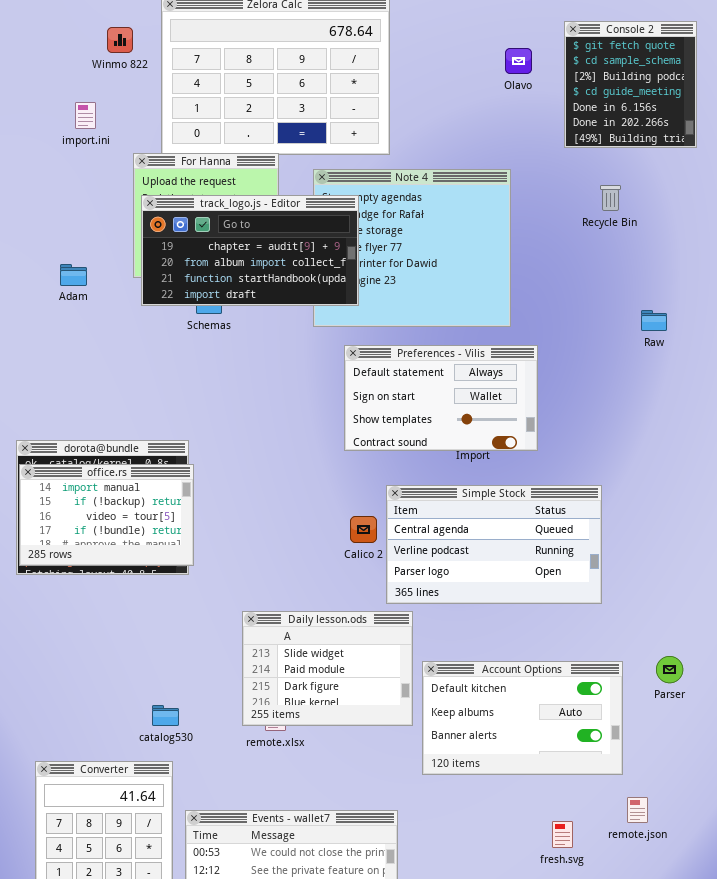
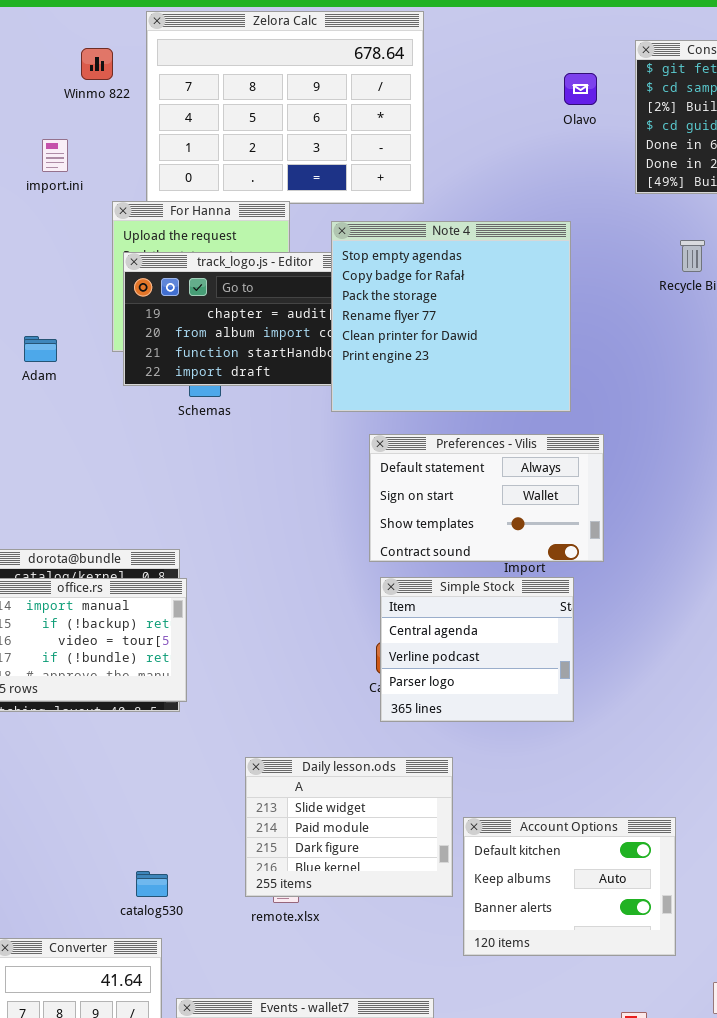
Note 4: [313,169,511,327] -> [331,221,571,412], raised
Simple Stock: [386,485,602,604] -> [380,577,574,722], moved, resized
Account Options: [422,661,623,775] -> [463,817,676,956], resized

